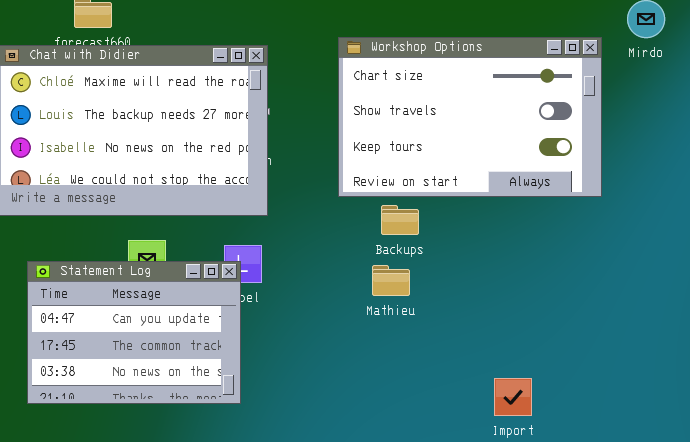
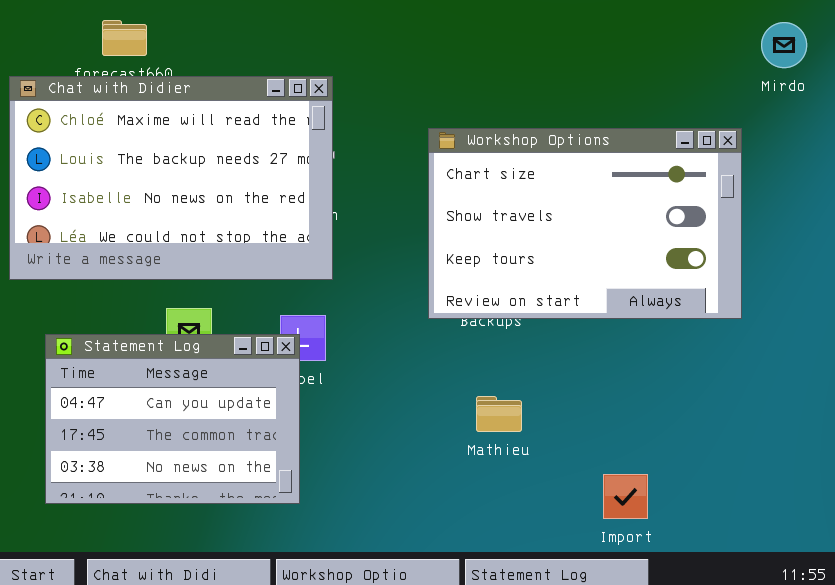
Workshop Options: [338,37,602,197] -> [428,128,742,319], moved
Mathieu: [372,265,410,296] -> [476,396,522,432], moved

